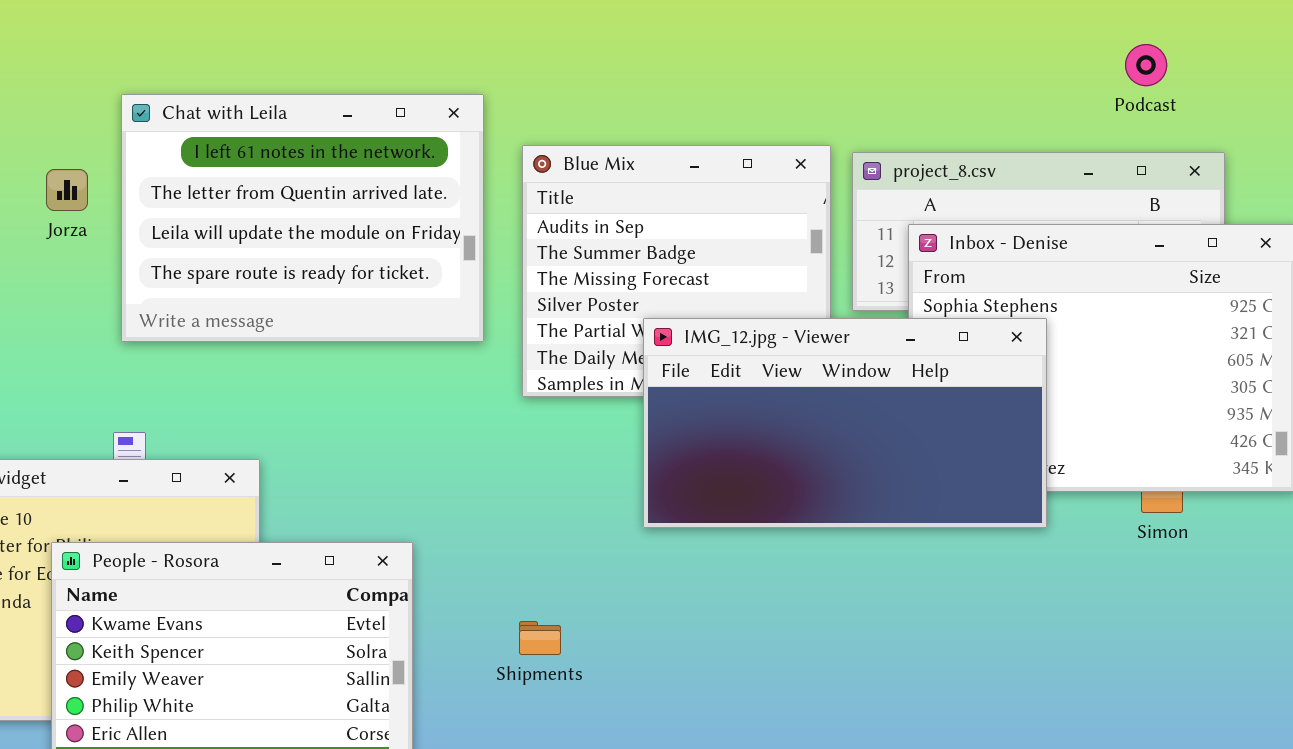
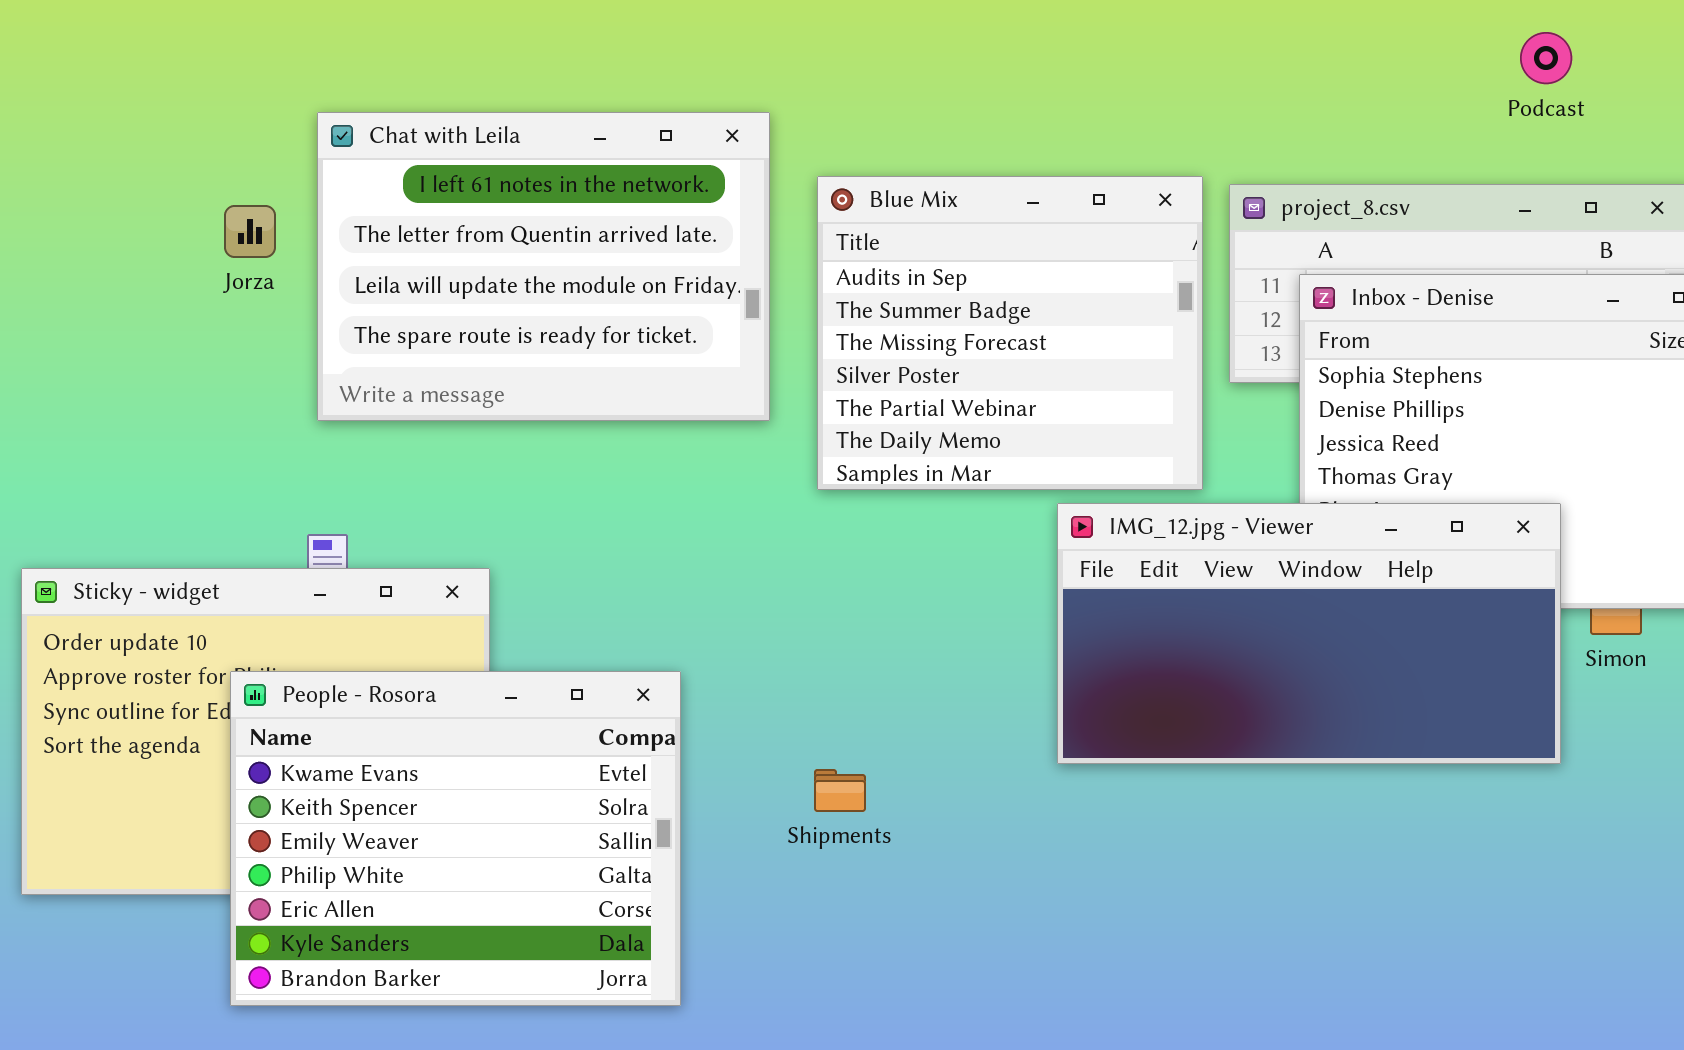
Podcast: [1125,44,1167,86] -> [1520,32,1572,84], moved
IMG_12.jpg - Viewer: [643,318,1047,528] -> [1057,503,1561,764], moved

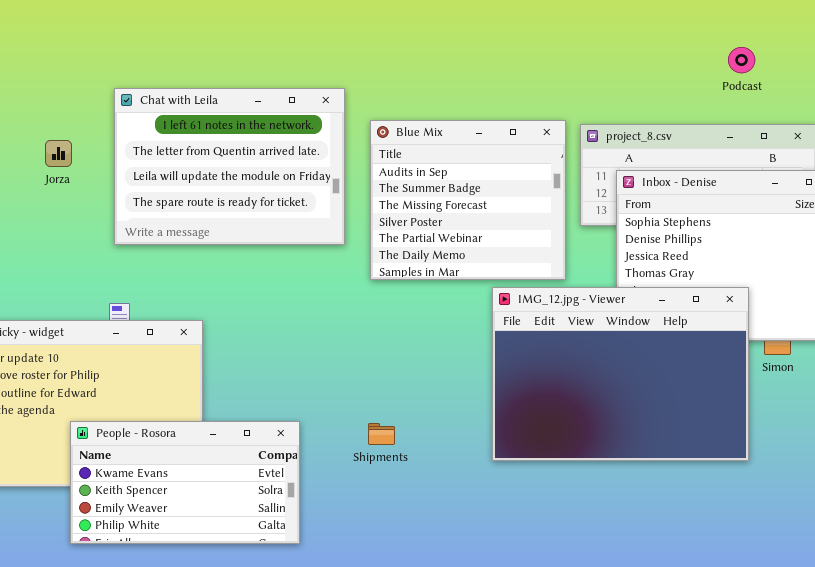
Jorza: [224,205,276,258] -> [45,140,72,167], moved
IMG_12.jpg - Viewer: [1057,503,1561,764] -> [492,287,749,461], resized
People - Rosora: [230,671,681,1006] -> [70,421,300,544], resized

